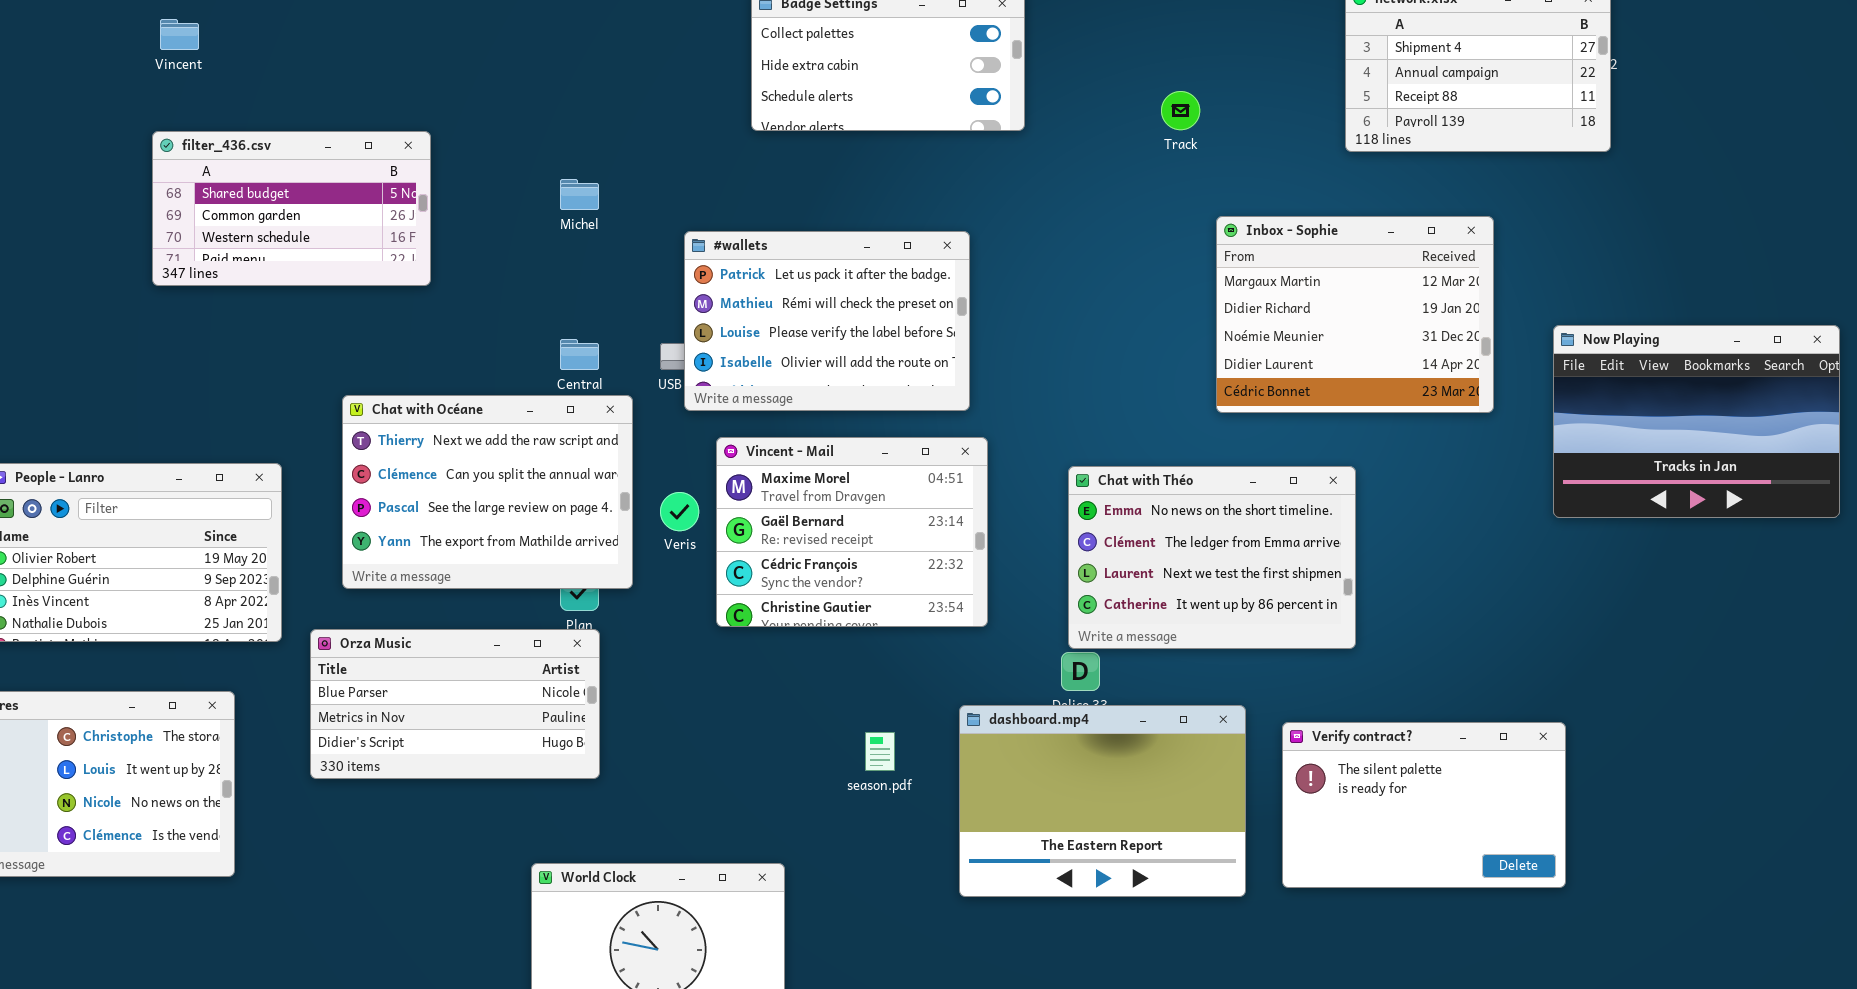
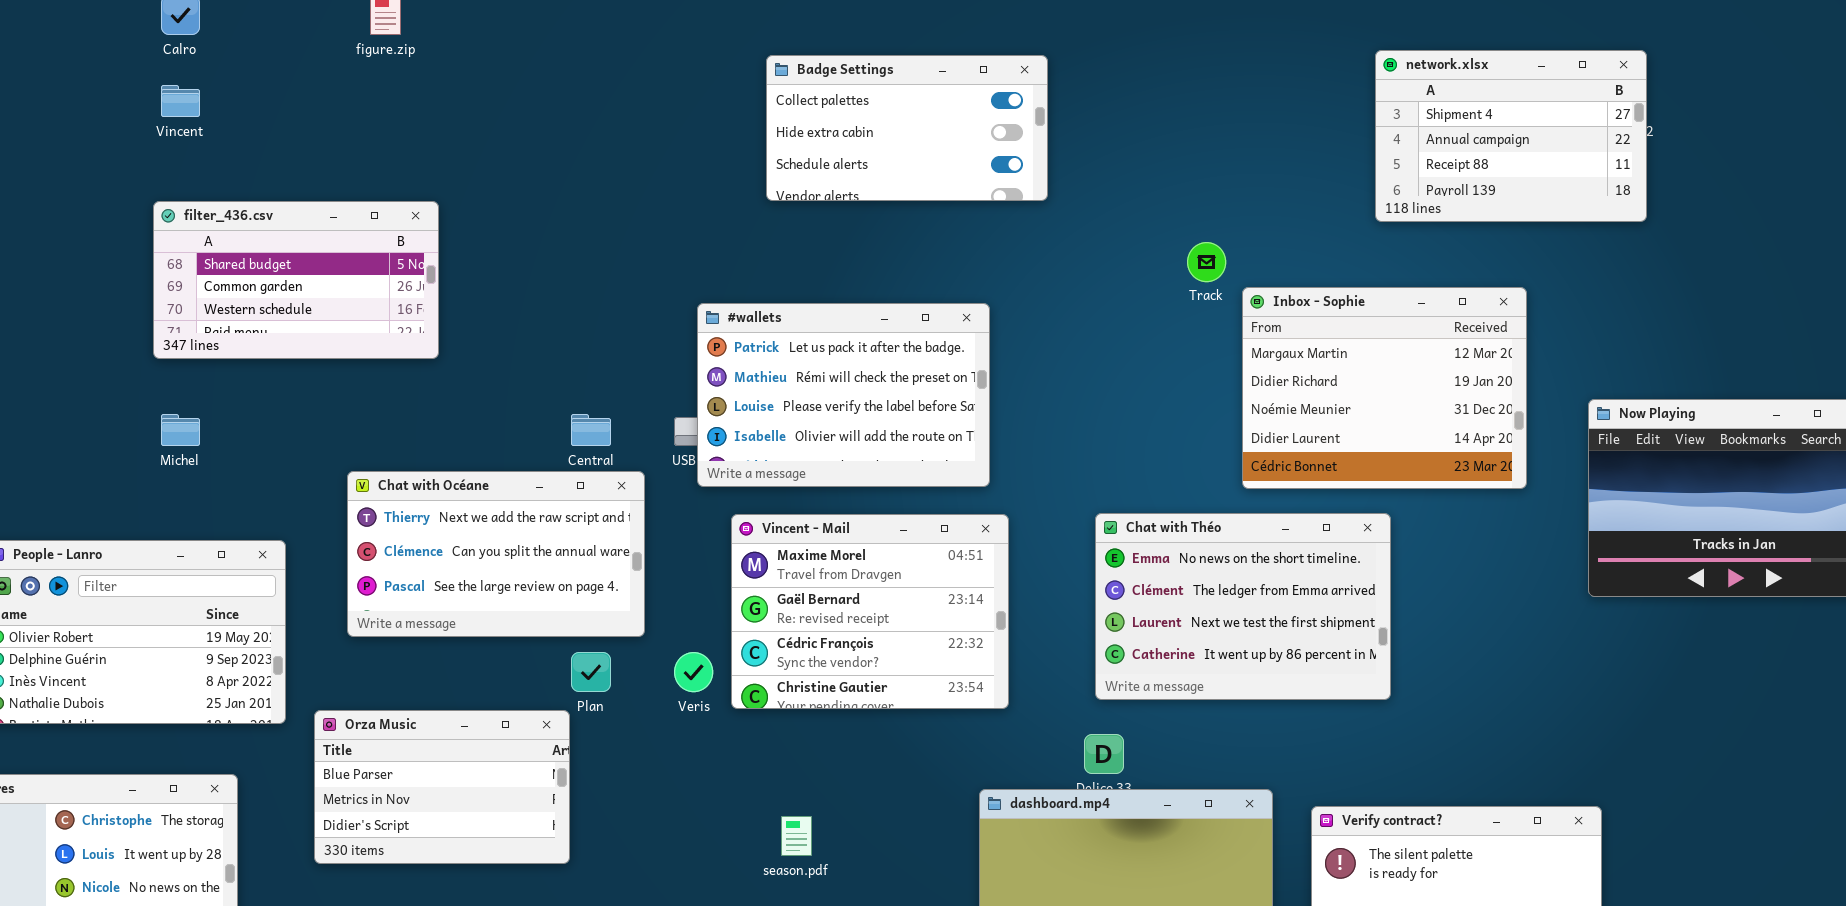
Track: [1161,91,1200,130] -> [1187,242,1226,282], moved
Michel: [560,179,599,210] -> [161,414,200,446], moved
Chat with Océane: [342,395,633,589] -> [347,471,645,637], resized
Chat with Théo: [1068,466,1356,649] -> [1095,513,1391,700], moved
Veris: [660,492,699,531] -> [674,652,713,692], moved
Orza Music: [310,629,600,779] -> [314,710,570,864], resized
season.pdf: [865,732,895,771] -> [781,816,812,856], moved

